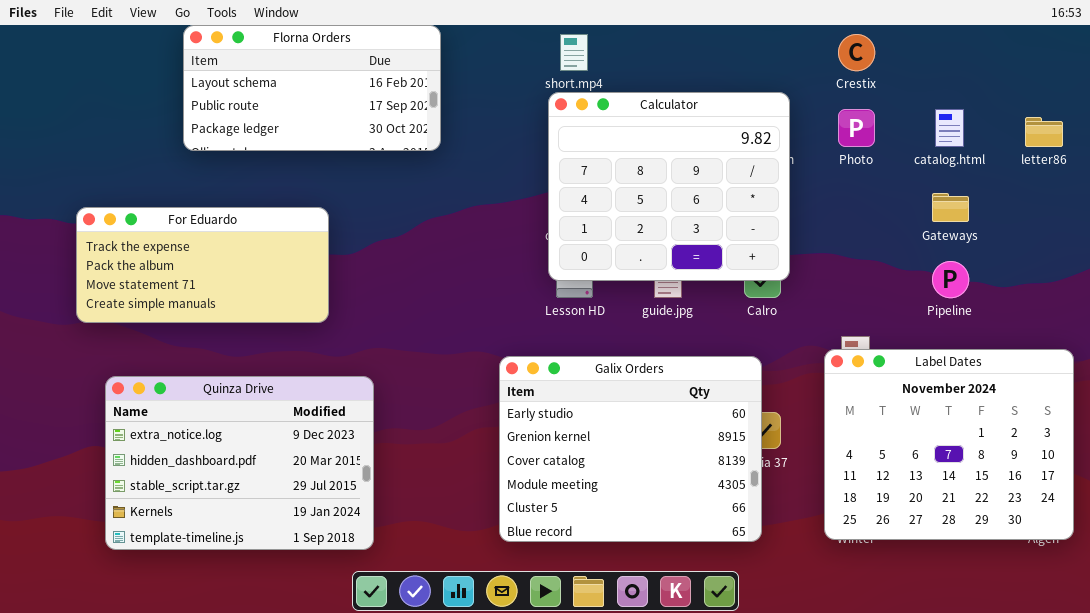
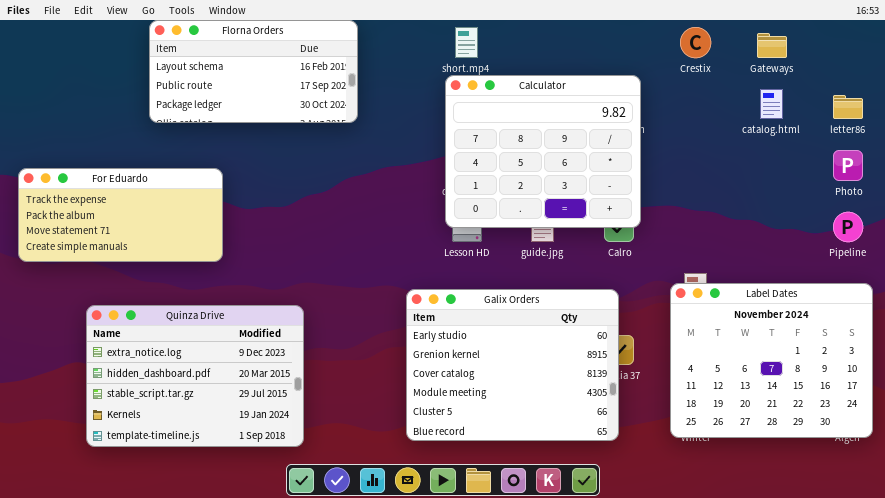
Photo: [838,109,875,147] -> [833,150,863,181], moved
Gateways: [932,193,969,222] -> [757,33,787,58], moved
For Eduardo: [76,207,329,323] -> [18,168,223,262], moved
Pipeline: [932,261,969,298] -> [833,212,863,242], moved

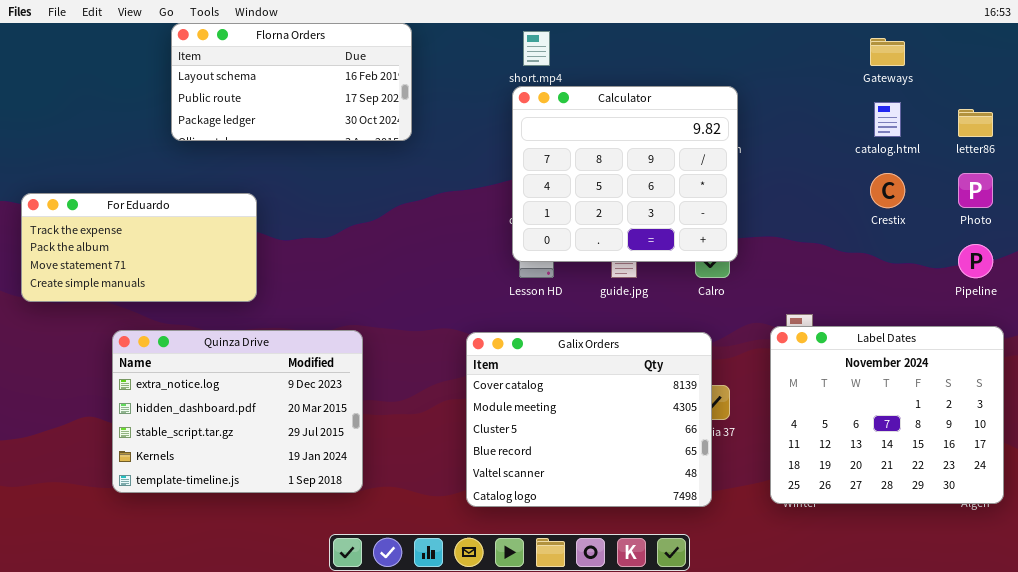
Crestix: [680,27,711,58] -> [870,173,905,208], moved
Galix Orders: [406,289,619,441] -> [466,332,712,507], scrolled down 2 rows
Quinza Drive: [86,305,304,447] -> [112,330,363,493], moved

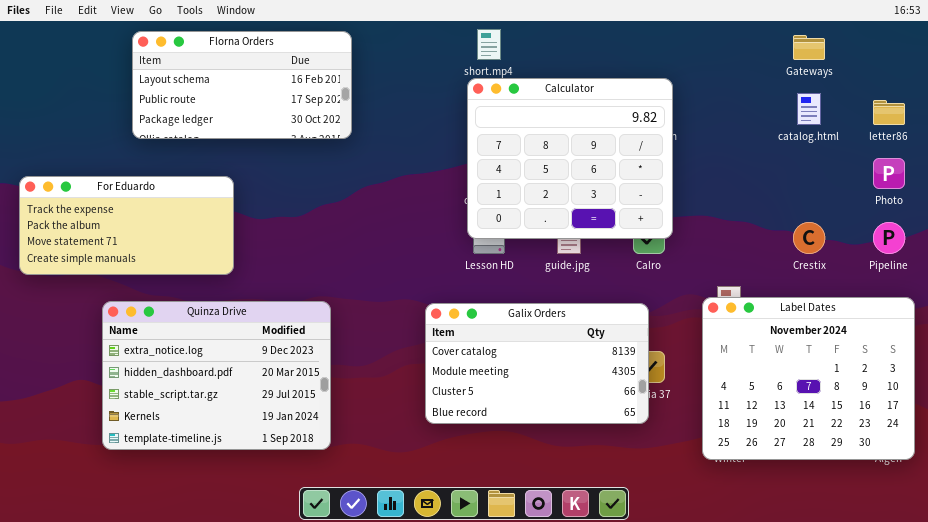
Florna Orders: [171,23,412,141] -> [132,31,352,139], moved
Crestix: [870,173,905,208] -> [793,222,825,254], moved
Galix Orders: [466,332,712,507] -> [425,303,649,424], resized

